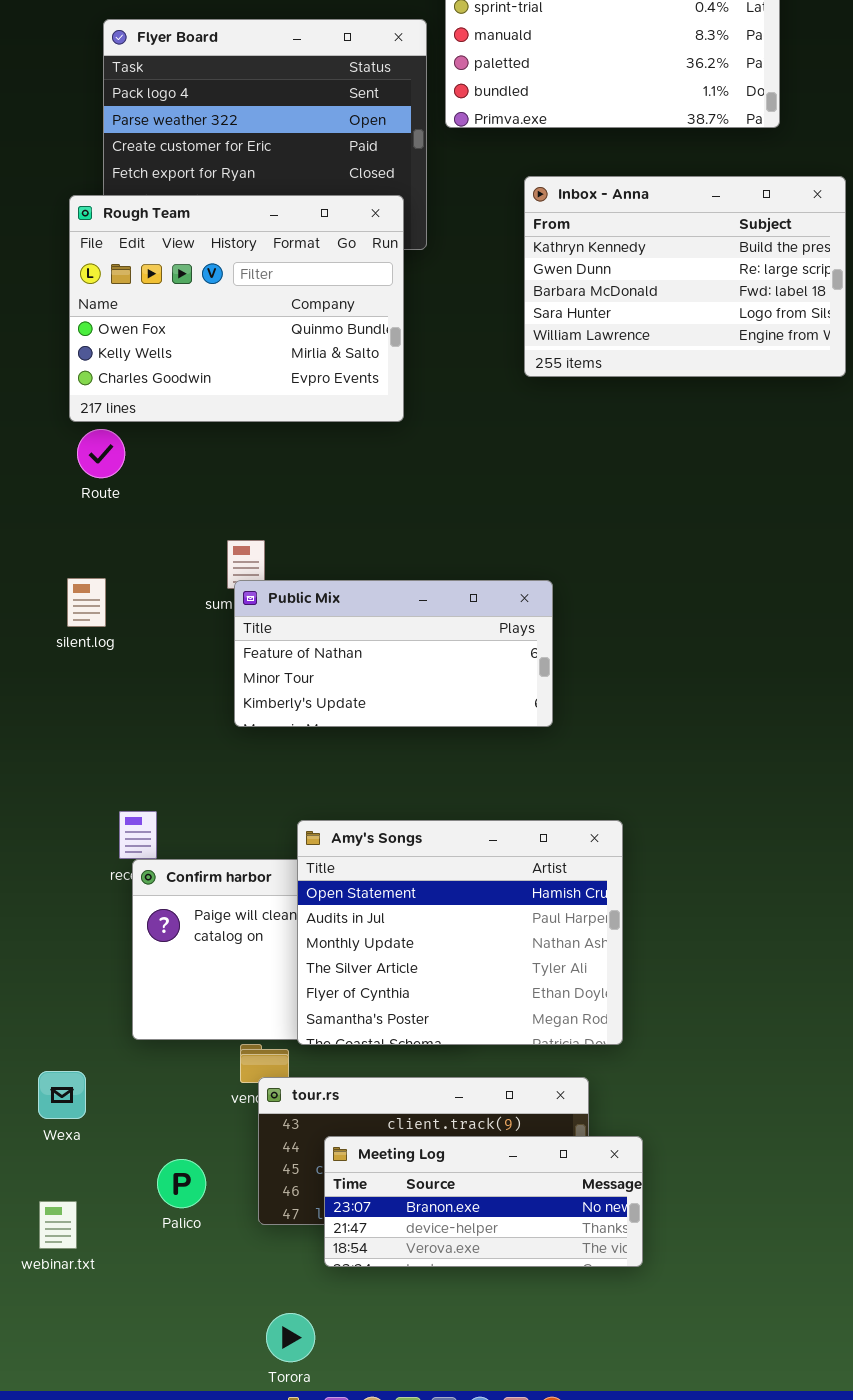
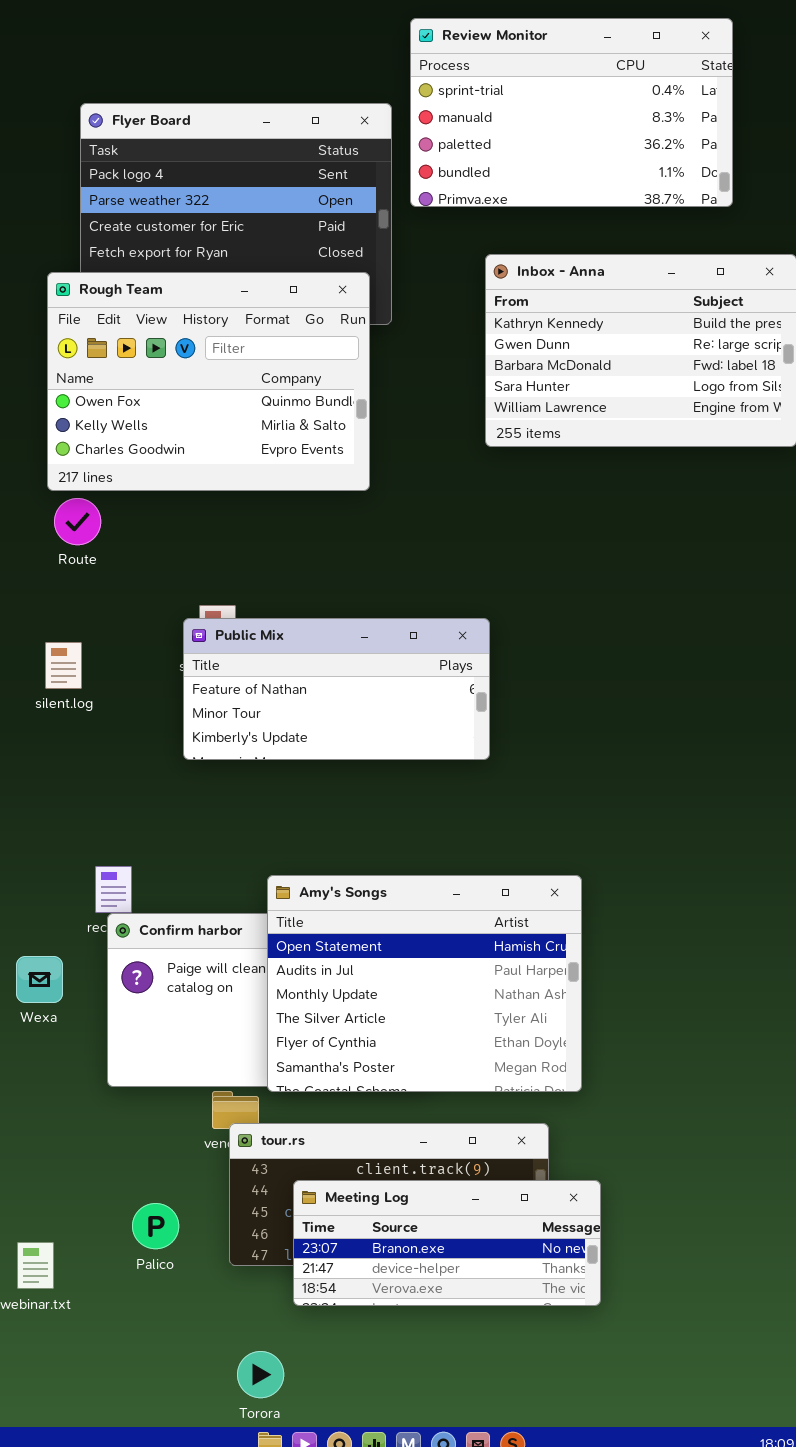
Public Mix: [234,580,553,727] -> [183,618,490,760], moved
Wexa: [38,1071,86,1119] -> [16,956,63,1003], moved

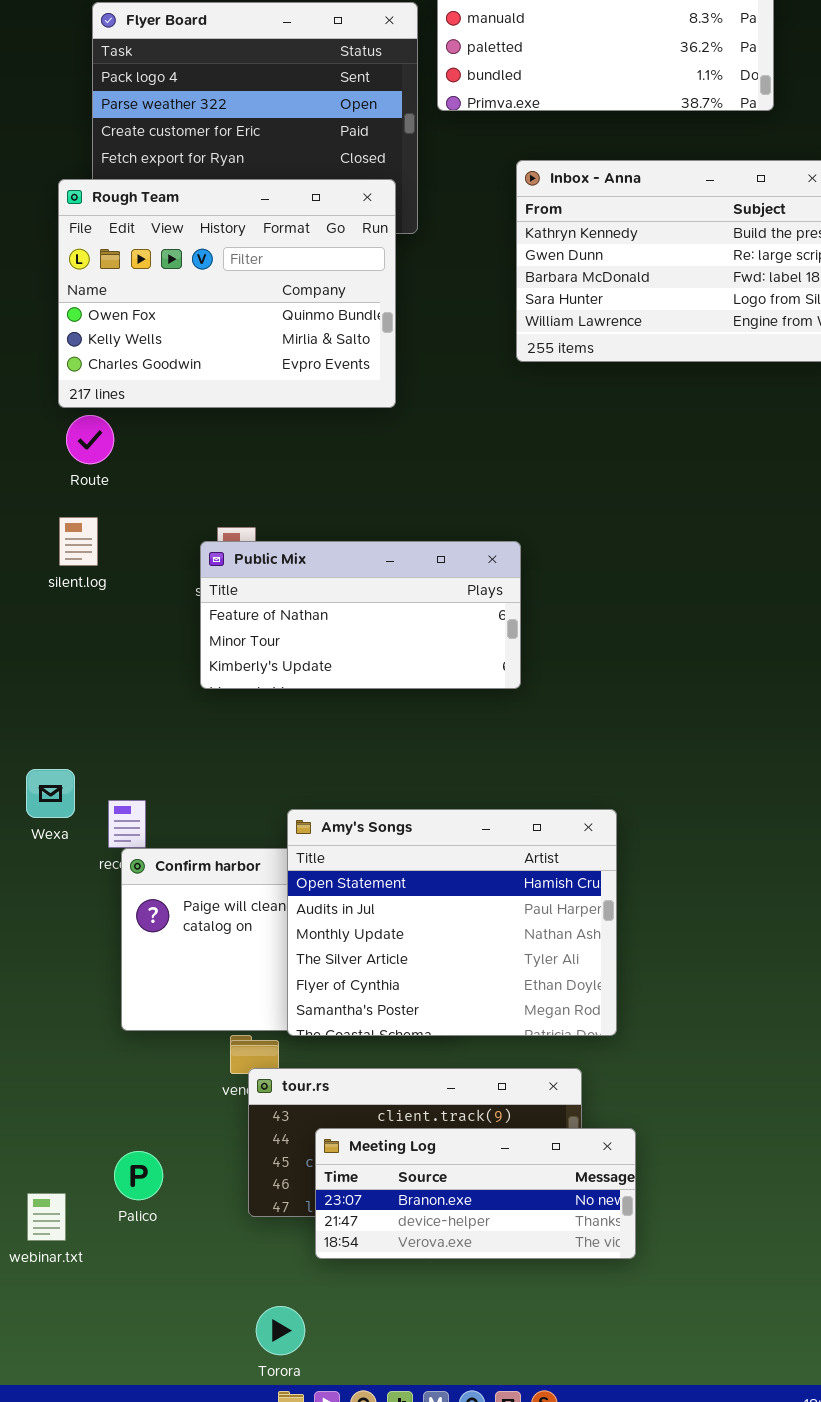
silent.log: [45,642,82,689] -> [59,517,98,566], moved
Wexa: [16,956,63,1003] -> [26,769,75,818], moved
Palico: [132,1203,179,1249] -> [114,1151,163,1200], moved

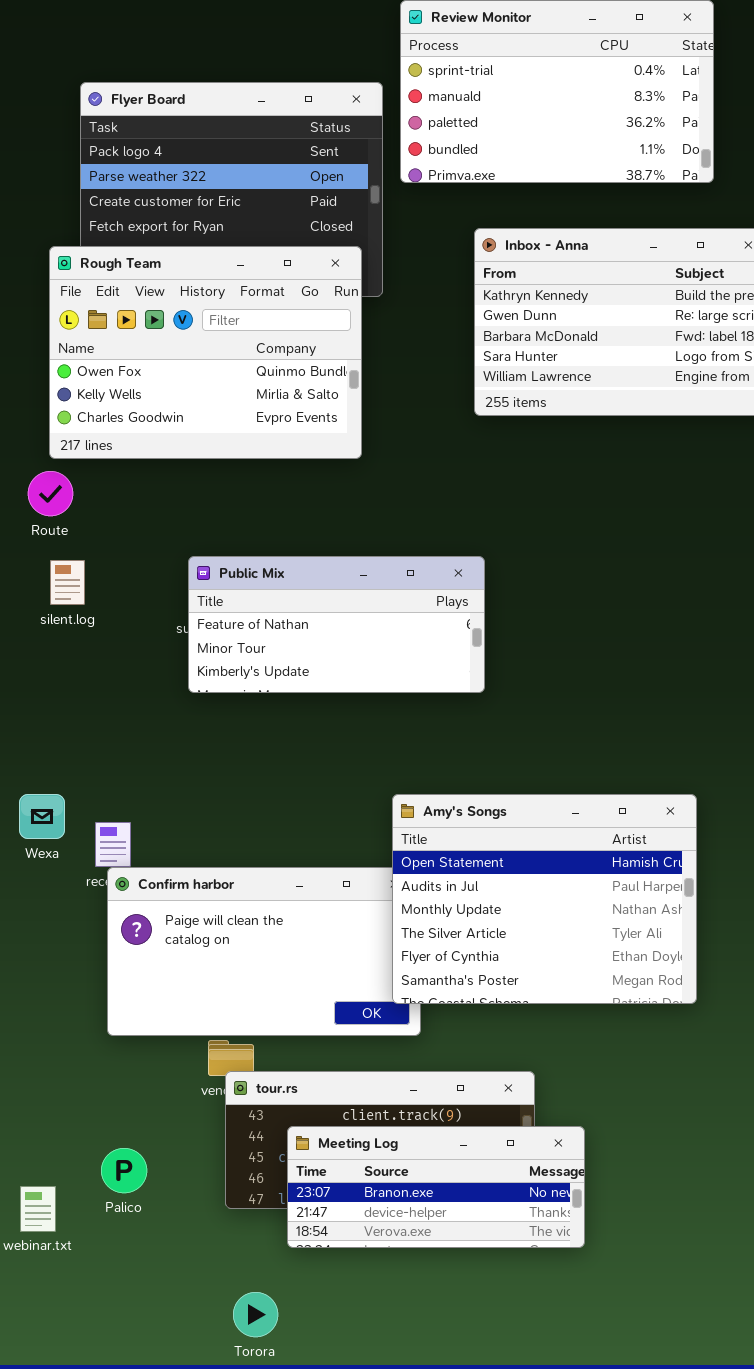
Route: [66,415,114,464] -> [28,471,73,516], moved
Public Mix: [200,541,521,689] -> [188,556,485,693], moved
Amy's Songs: [287,809,617,1036] -> [392,794,697,1004], moved

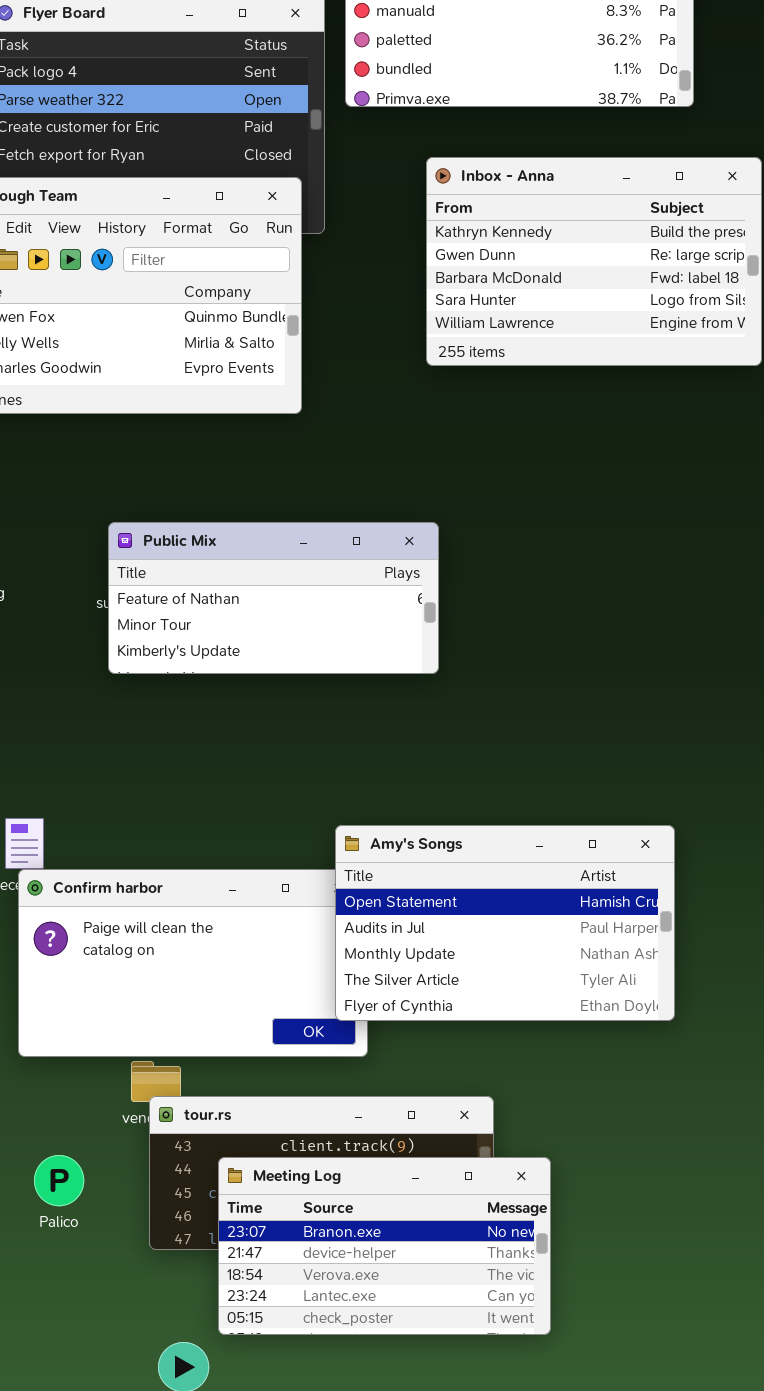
Amy's Songs: [392,794,697,1004] -> [335,825,675,1021], resized
Meeting Log: [287,1126,585,1248] -> [218,1157,551,1335], resized
Palico: [101,1148,147,1193] -> [34,1155,84,1206], moved

